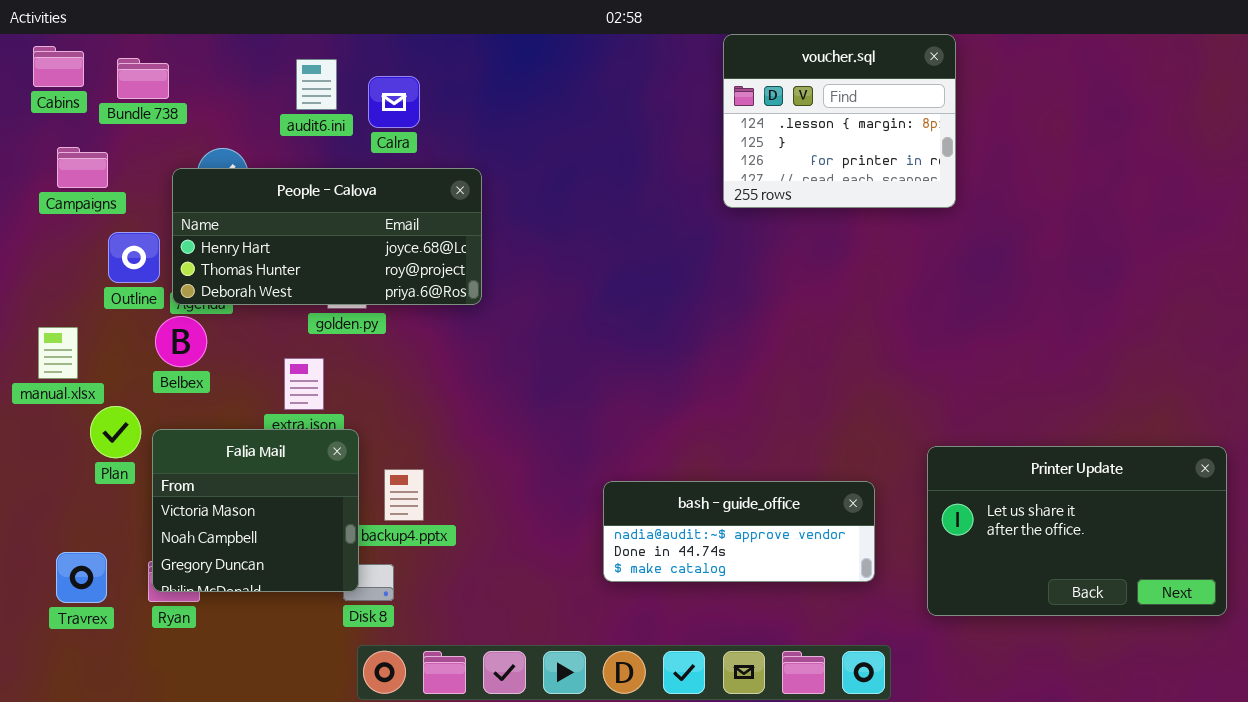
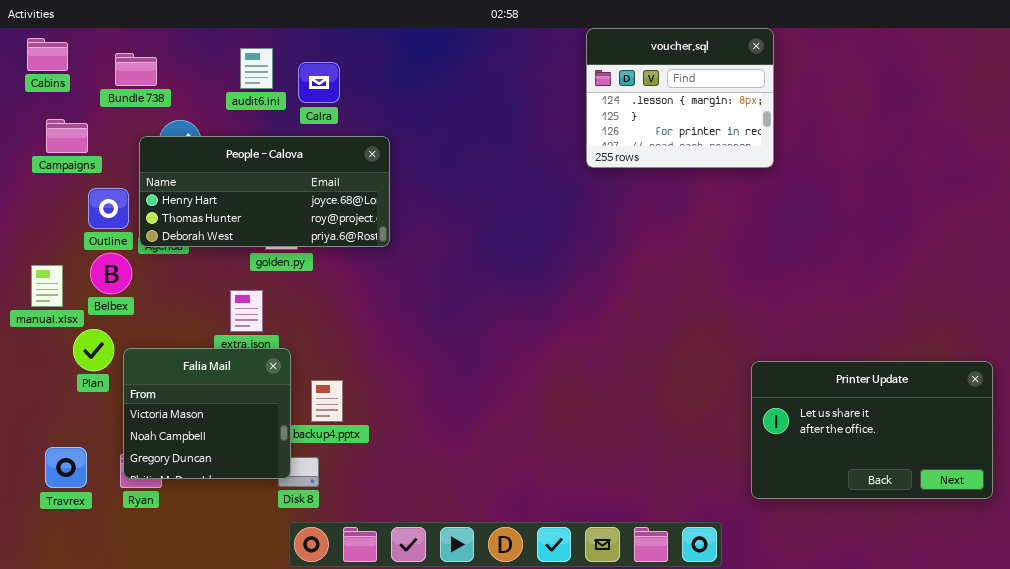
Bundle 738: [117,58,169,99] -> [115,53,157,86], moved
Belbex: [155,316,207,367] -> [90,253,132,294], moved
bash - guide_office: [603,481,875,582] -> none, closed

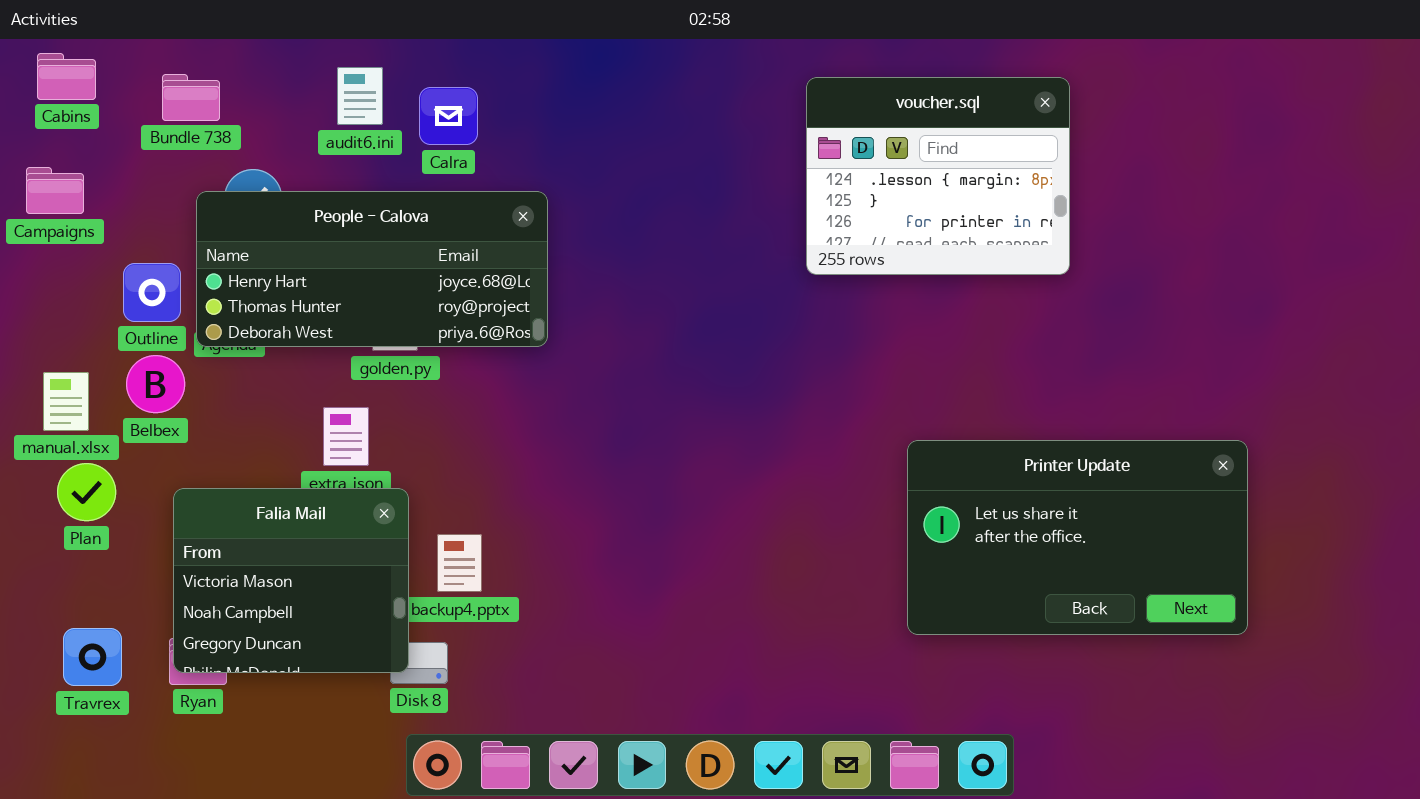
voucher.sql: [586,28,774,168] -> [806,77,1070,275], moved
Campaigns: [46,119,88,153] -> [26,167,84,214], moved
Plan: [73,329,114,371] -> [57,463,116,521], moved
Printer Update: [751,361,993,499] -> [907,440,1248,635], moved

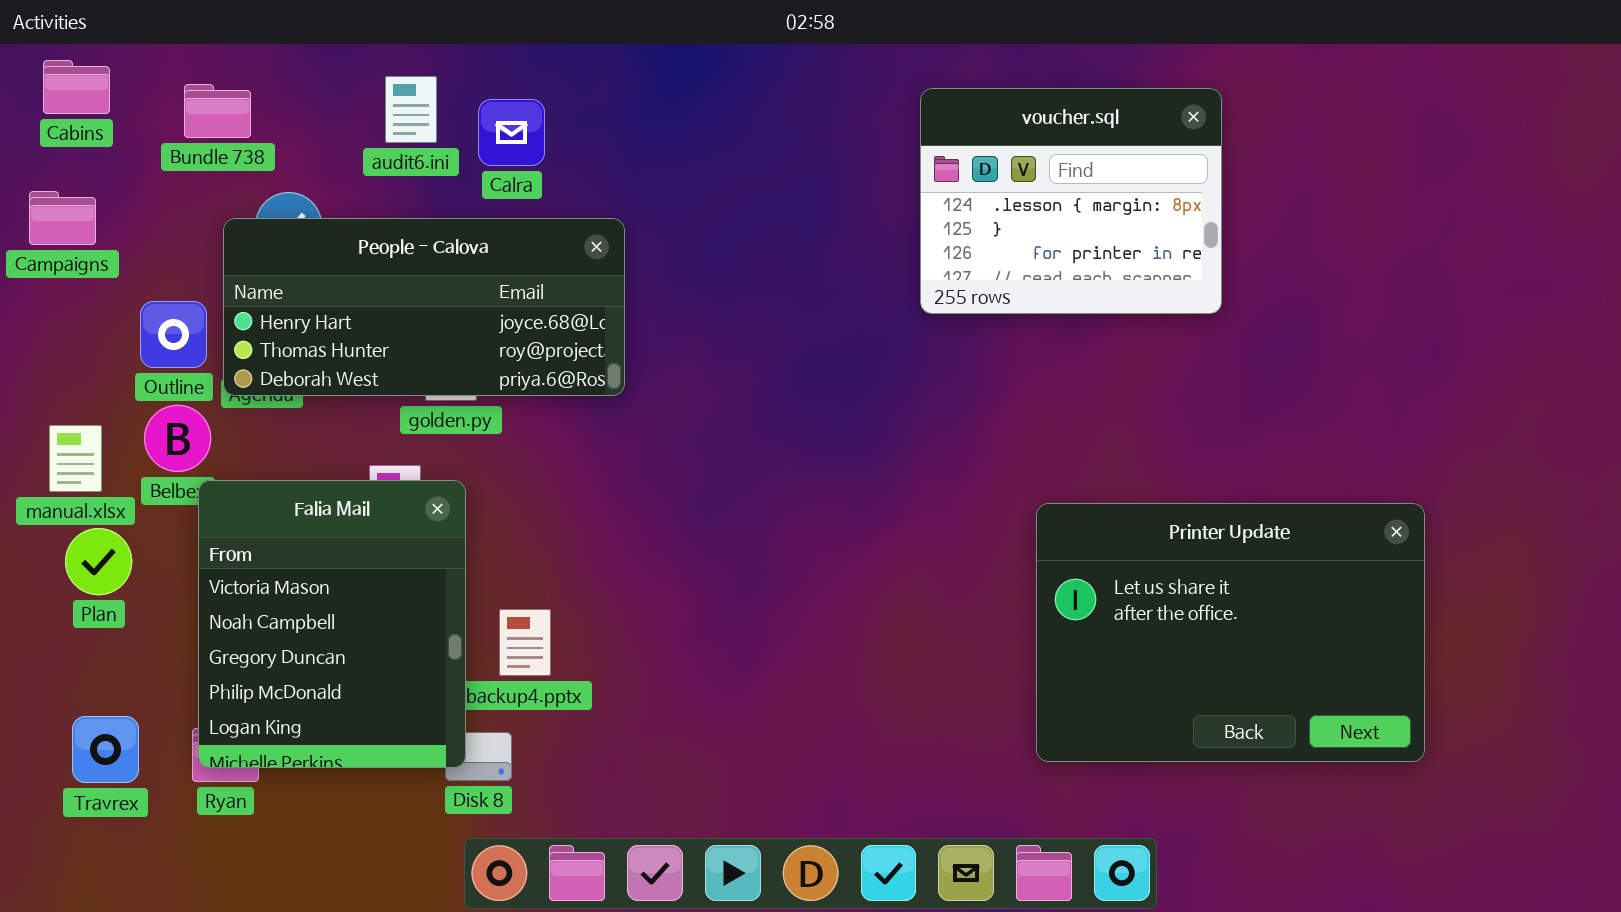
Printer Update: [907,440,1248,635] -> [1036,503,1425,762], resized
Falia Mail: [173,488,409,673] -> [198,480,466,768], resized

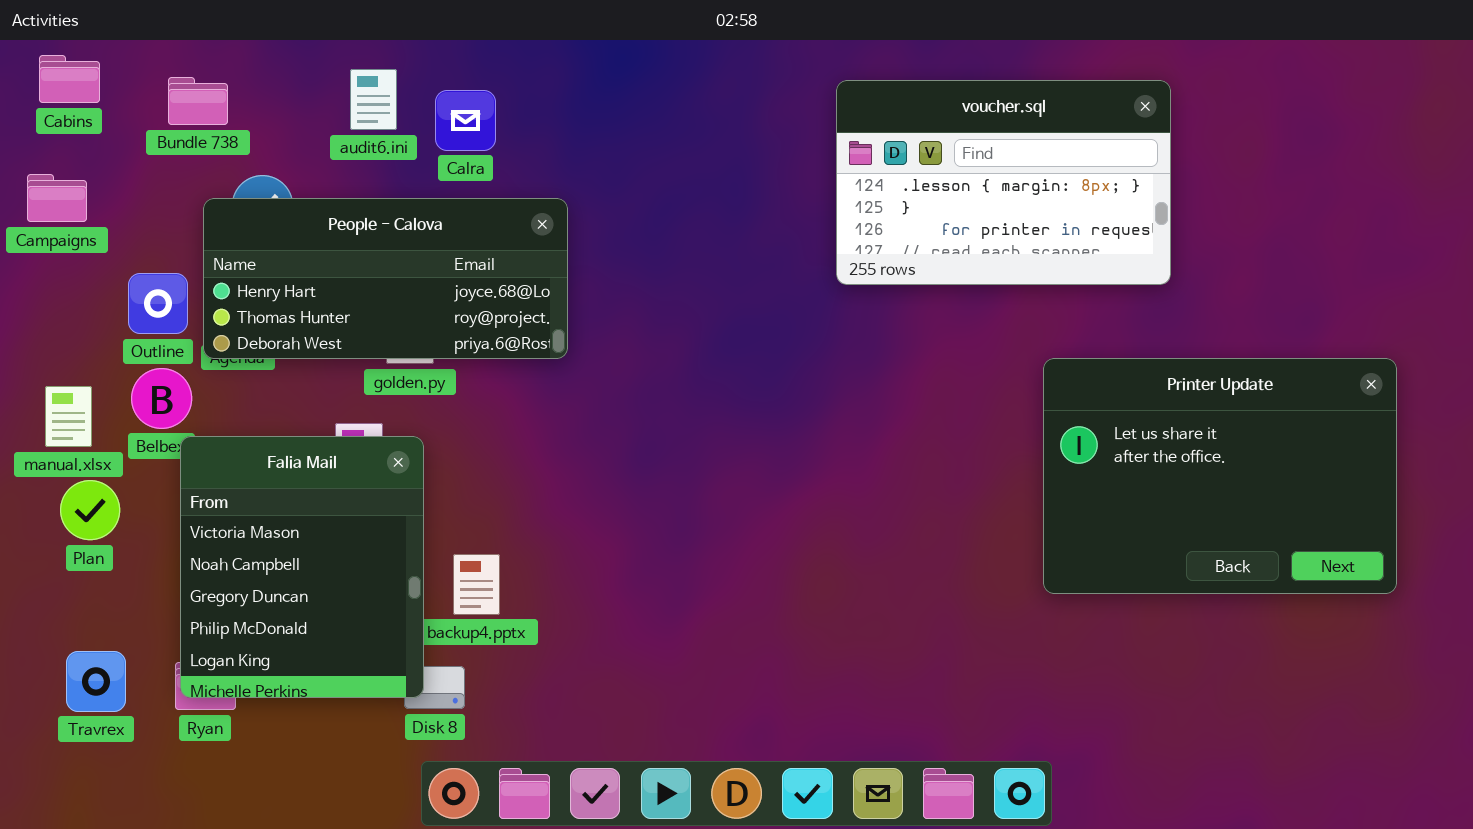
voucher.sql: [920,88,1222,314] -> [836,80,1171,285], resized
Printer Update: [1036,503,1425,762] -> [1043,358,1397,594], moved

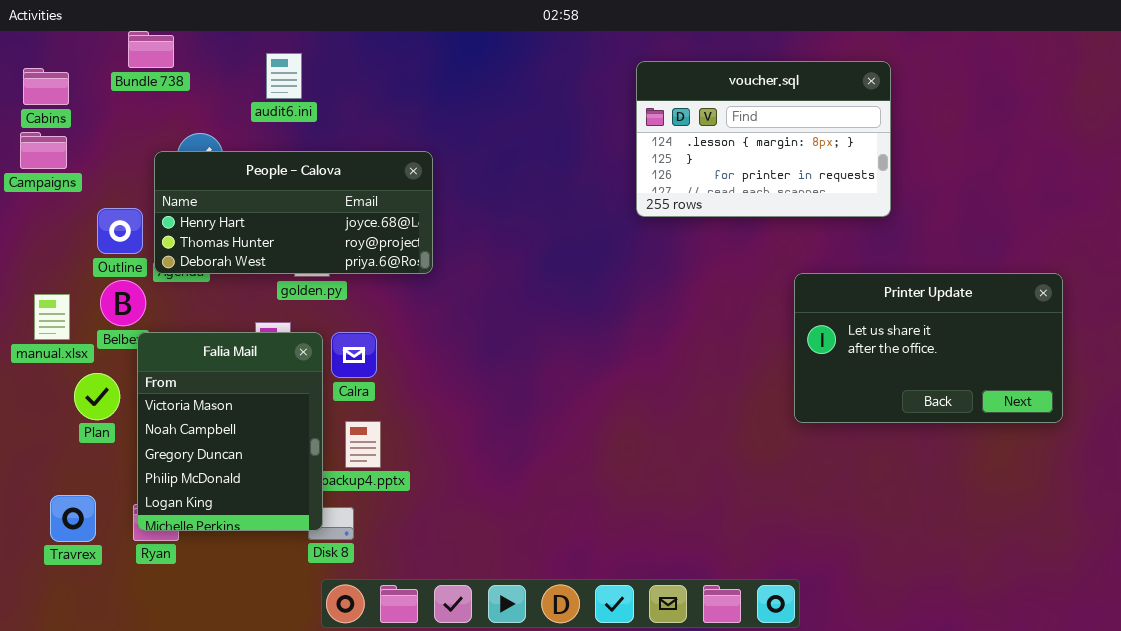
Cabins: [39,55,100,103] -> [23,68,69,105], moved
Bundle 738: [168,77,228,125] -> [128,31,174,68], moved
Calra: [435,90,496,151] -> [331,332,377,378], moved
Printer Update: [1043,358,1397,594] -> [794,273,1063,423], resized
Plan: [60,480,120,540] -> [74,373,120,420], moved

